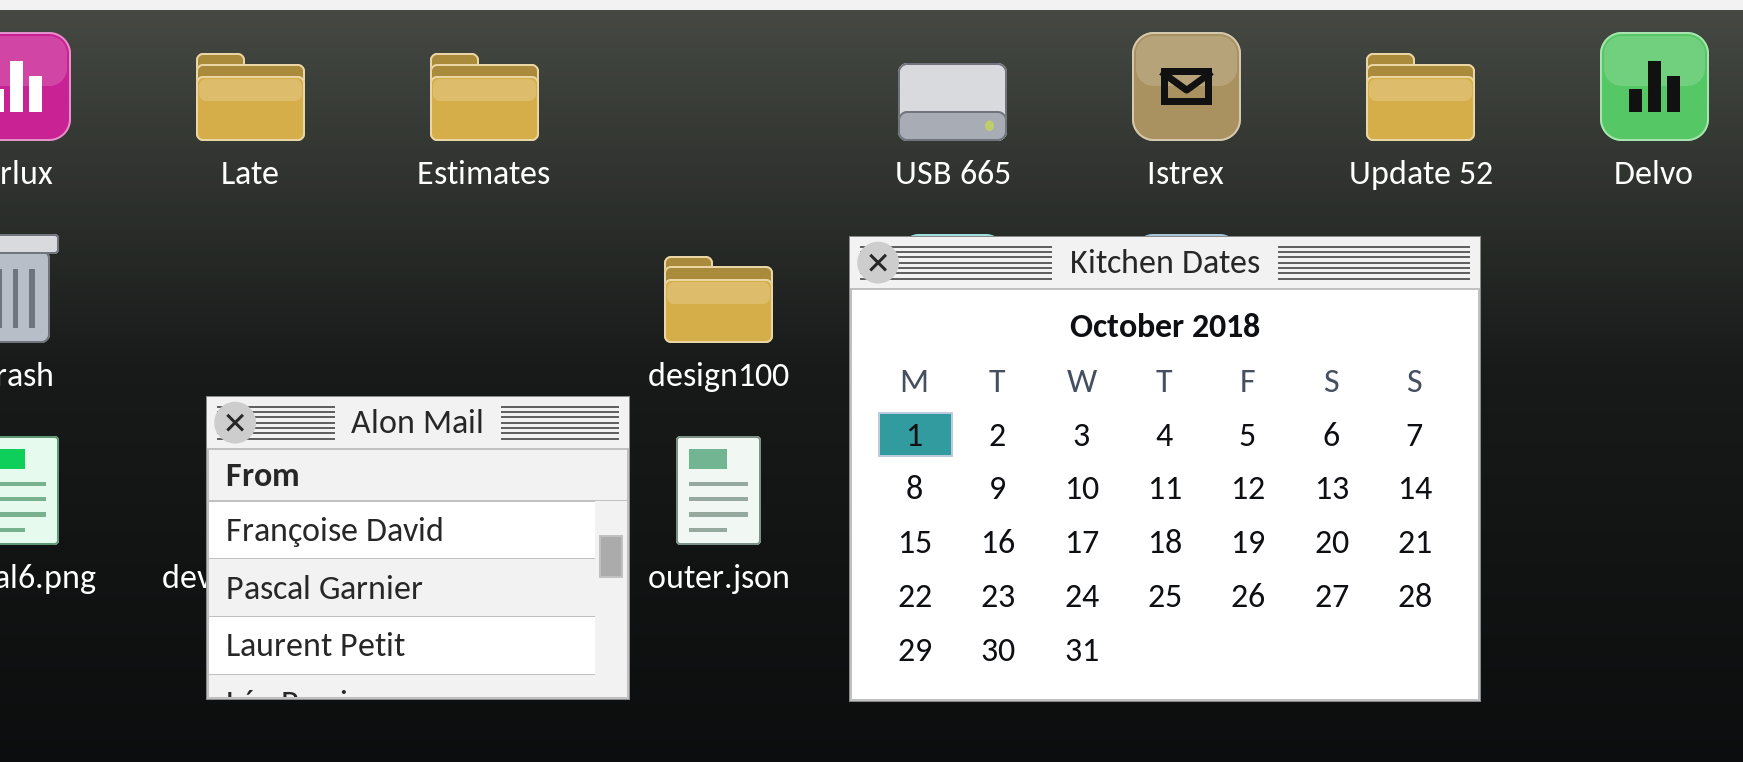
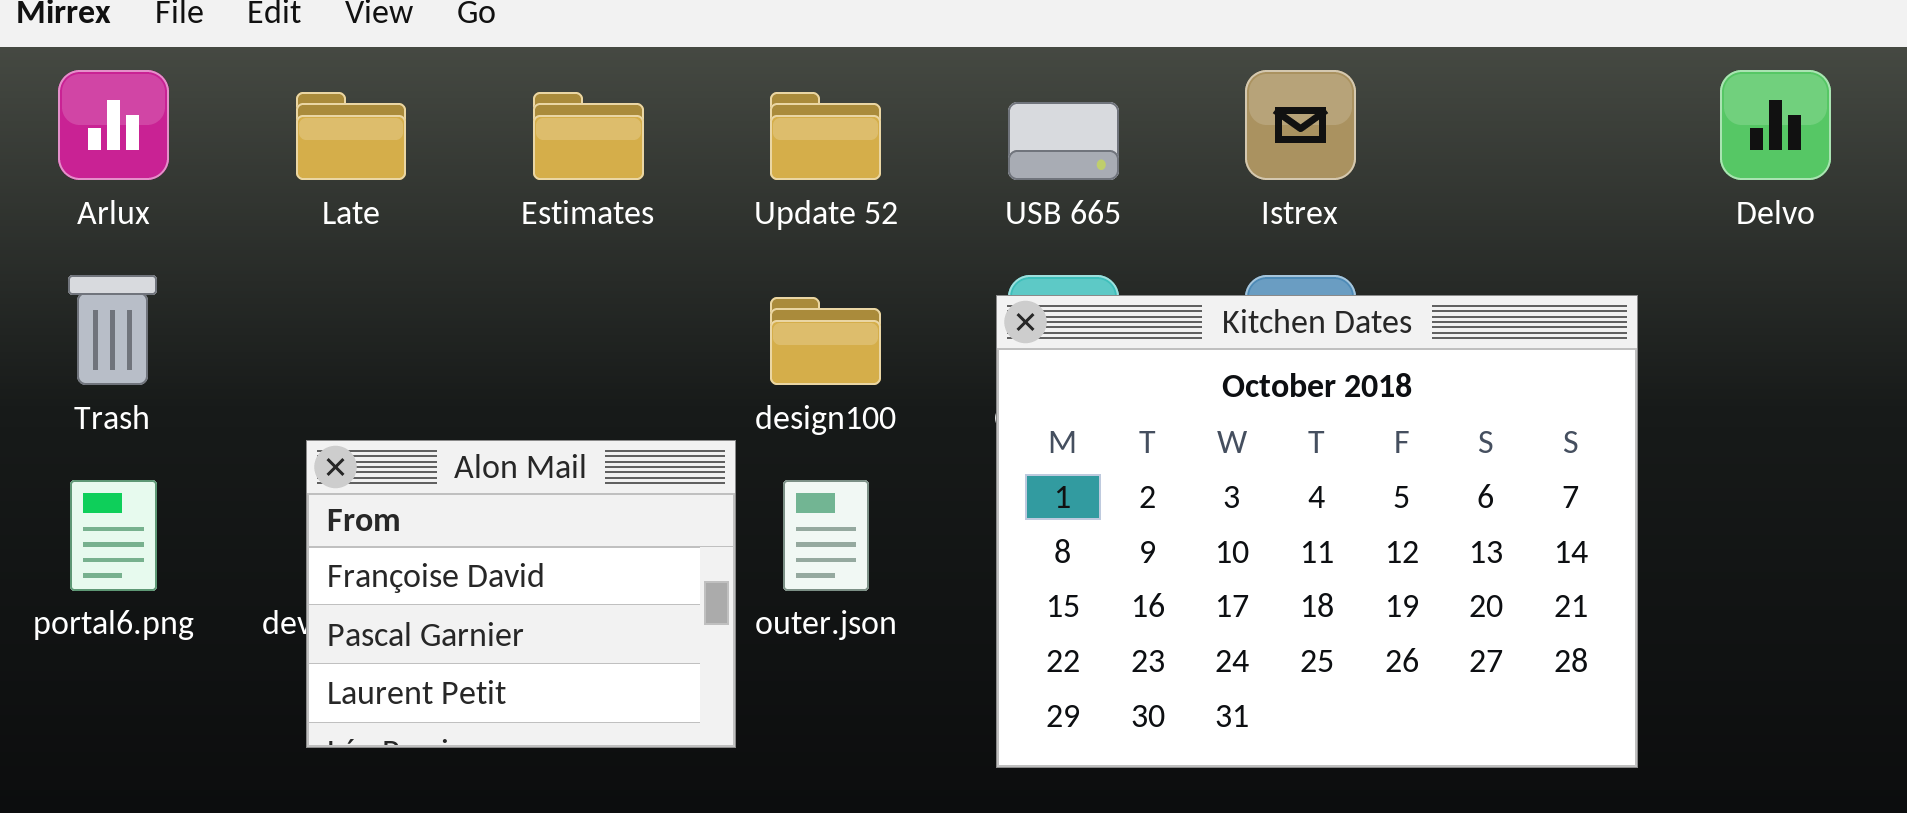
Update 52: [1366,53,1475,141] -> [770,92,881,180], moved
Kitchen Dates: [849,236,1481,702] -> [996,295,1638,768], moved

